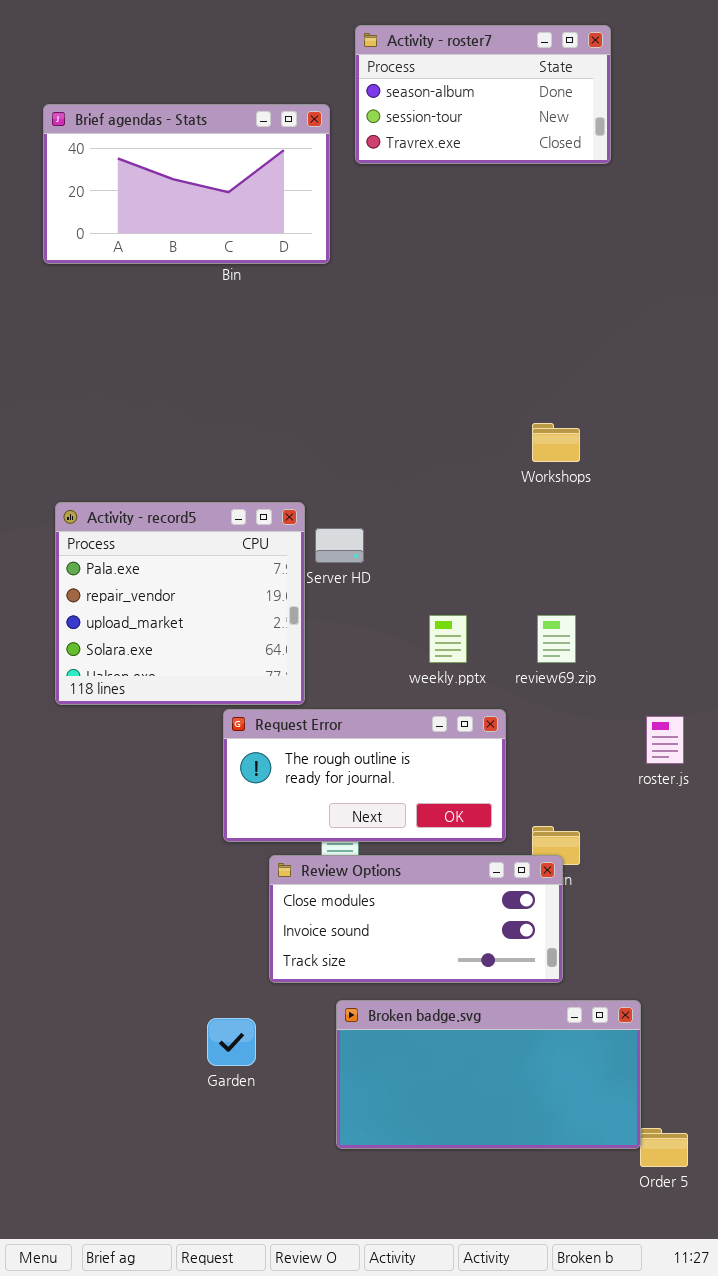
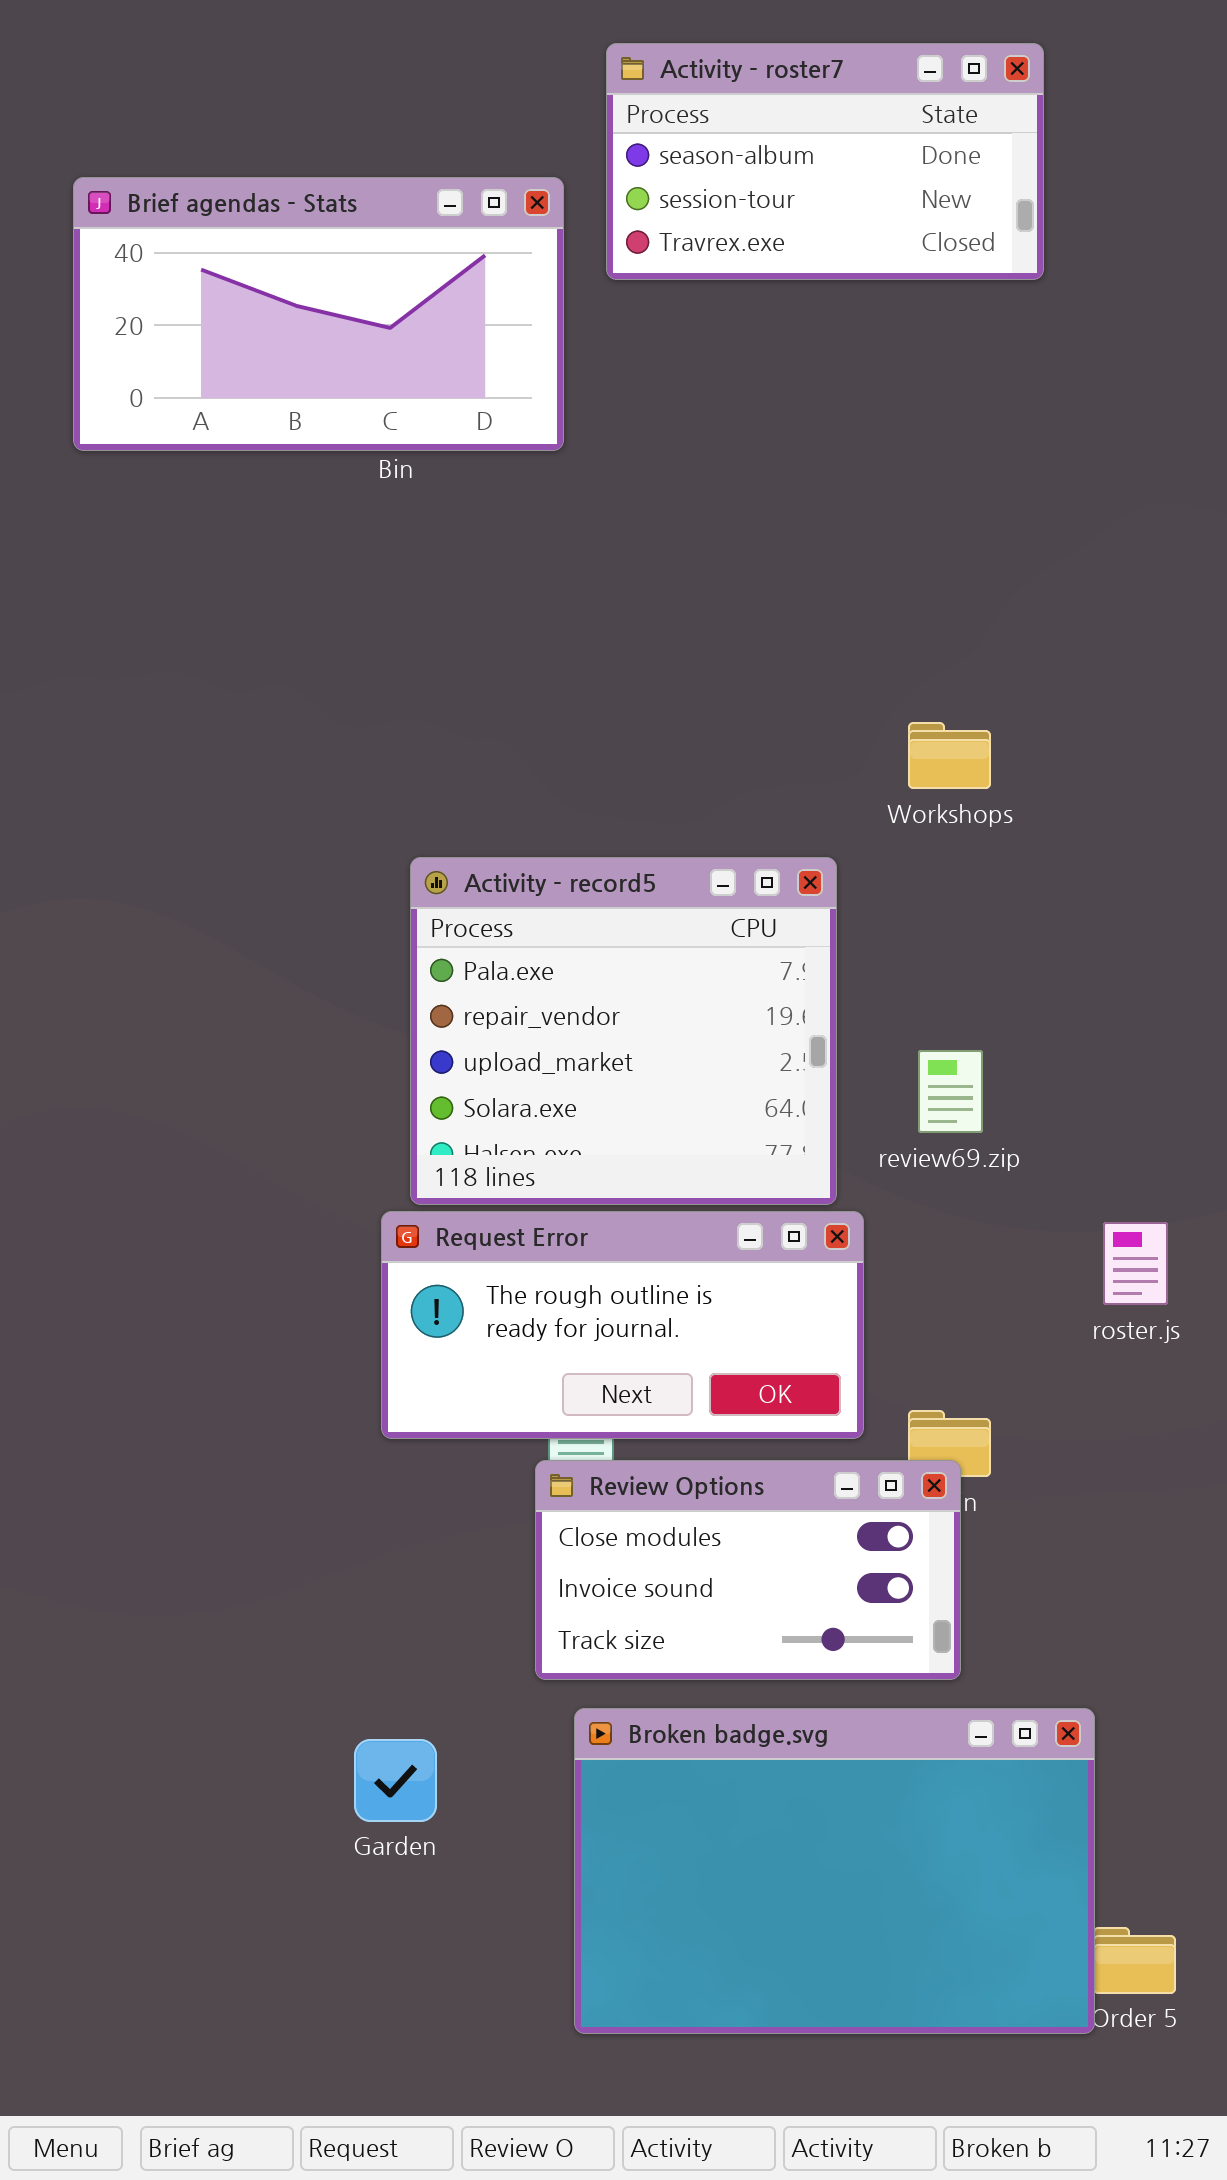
Activity - record5: [55,502,305,705] -> [410,857,837,1205], moved
Review Options: [269,855,563,983] -> [535,1460,961,1680], resized
Broken badge.svg: [336,1000,641,1149] -> [574,1708,1095,2034], resized

